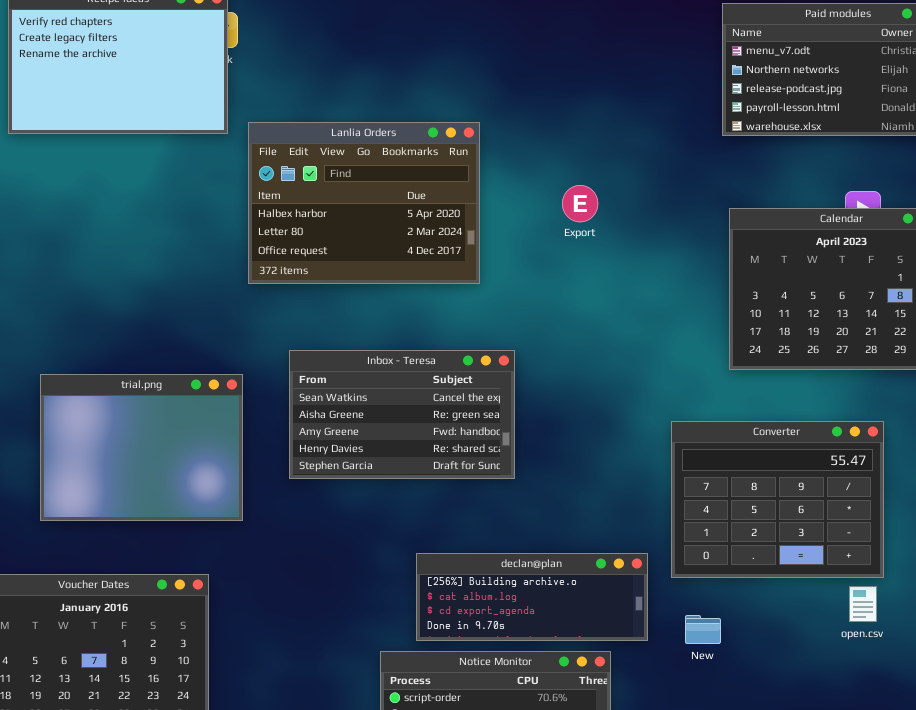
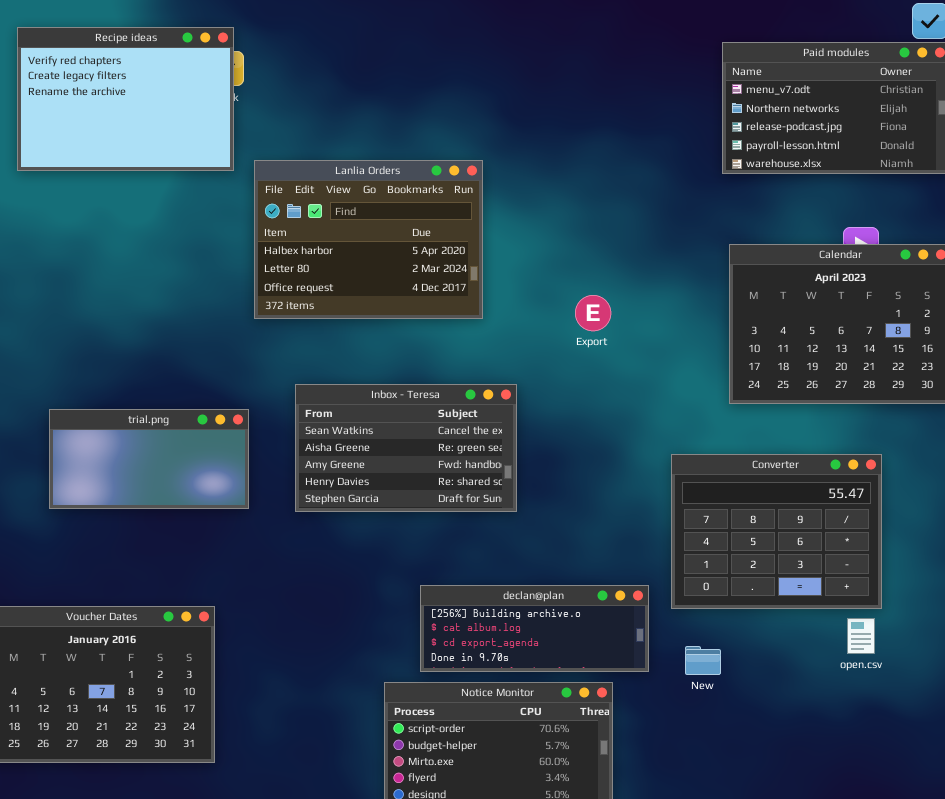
Export: [562,185,598,222] -> [575,295,611,331], moved
trial.png: [40,374,243,521] -> [49,409,249,509], resized

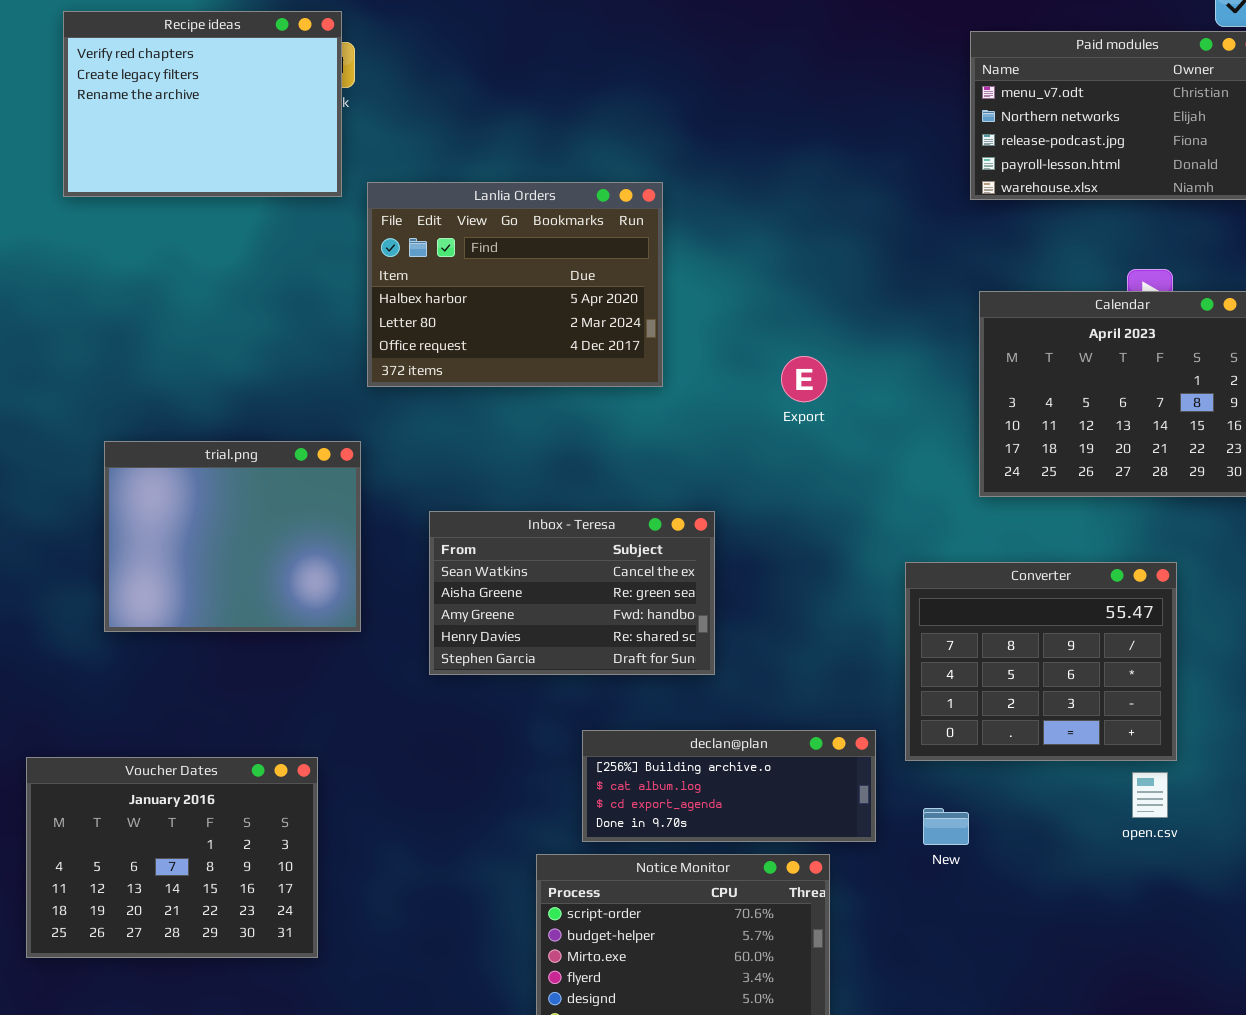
Inbox - Teresa: [295,384,517,512] -> [429,511,715,675], moved
trial.png: [49,409,249,509] -> [104,441,361,632], resized

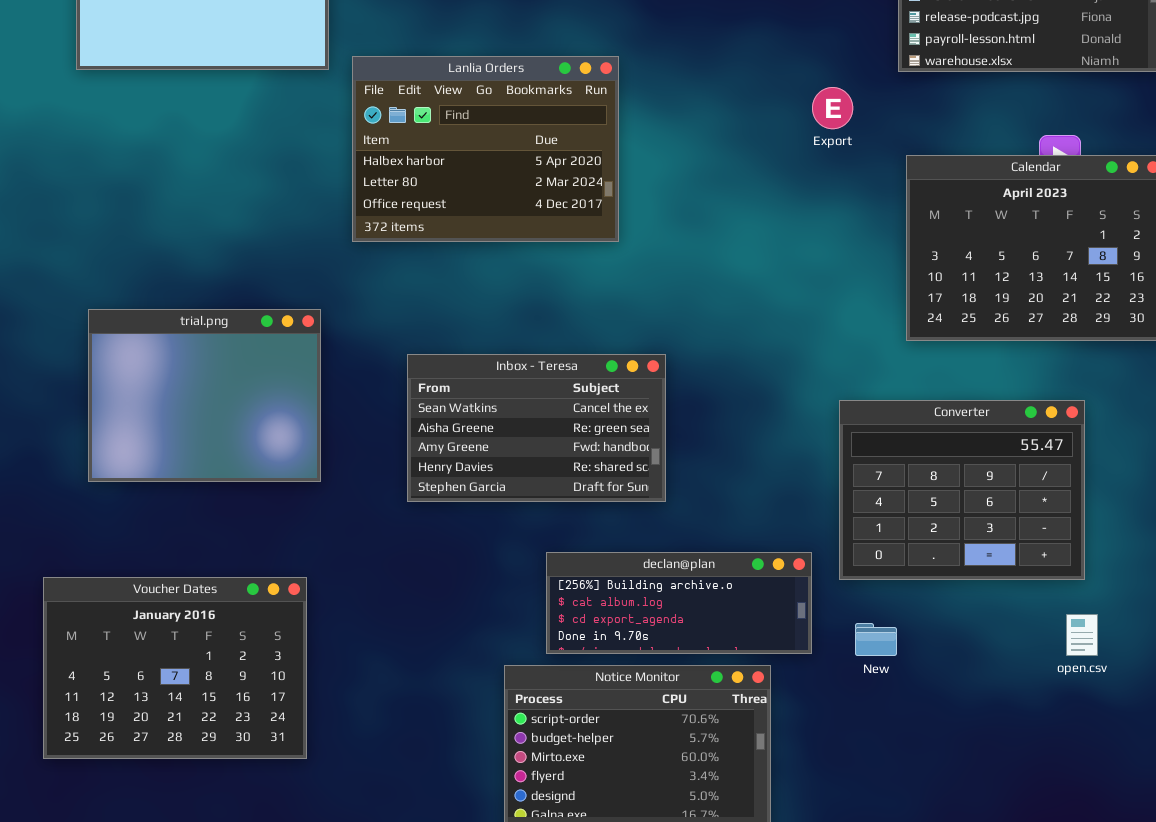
Export: [781,356,827,402] -> [812,87,853,129], moved
trial.png: [104,441,361,632] -> [88,309,321,482], moved
open.csv: [1132,772,1168,818] -> [1066,614,1098,656], moved

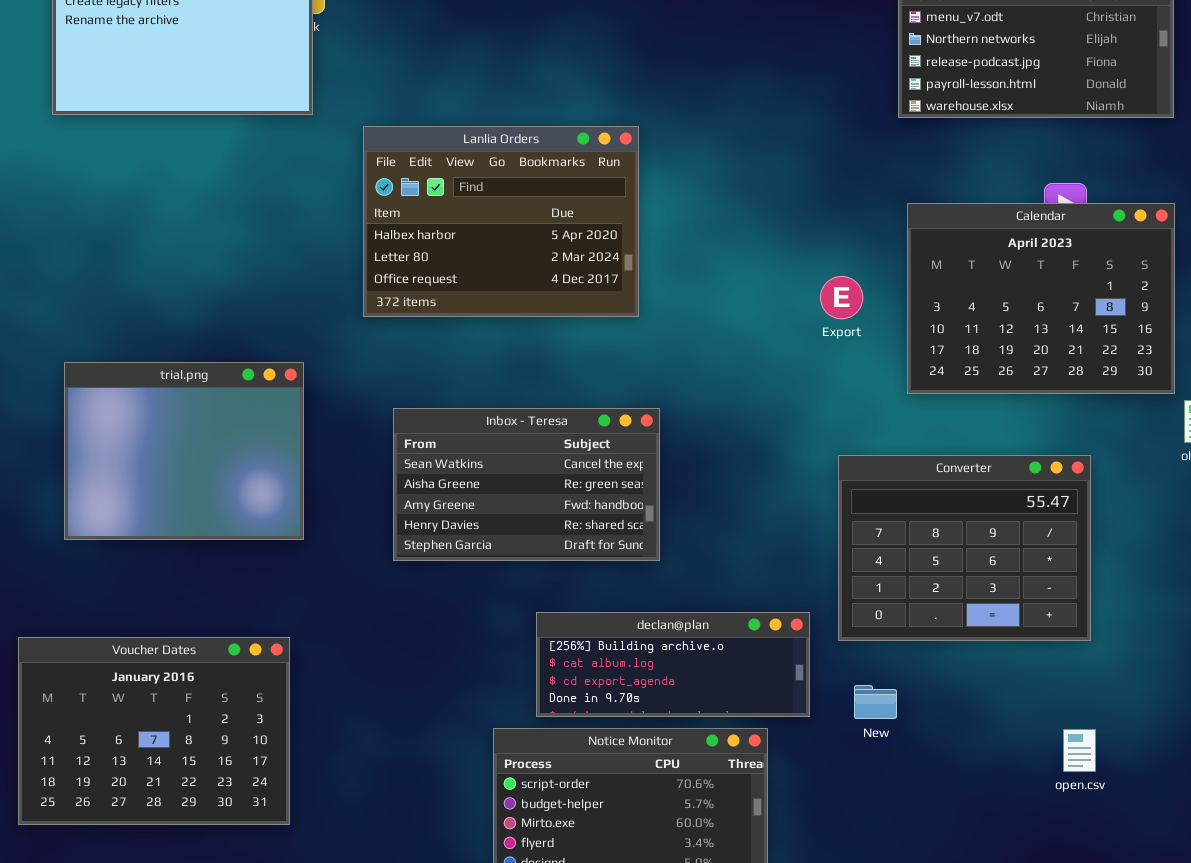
Lanlia Orders: [352,56,619,242] -> [363,126,639,317], moved
Export: [812,87,853,129] -> [820,276,863,319], moved
open.csv: [1066,614,1098,656] -> [1063,729,1096,772], moved

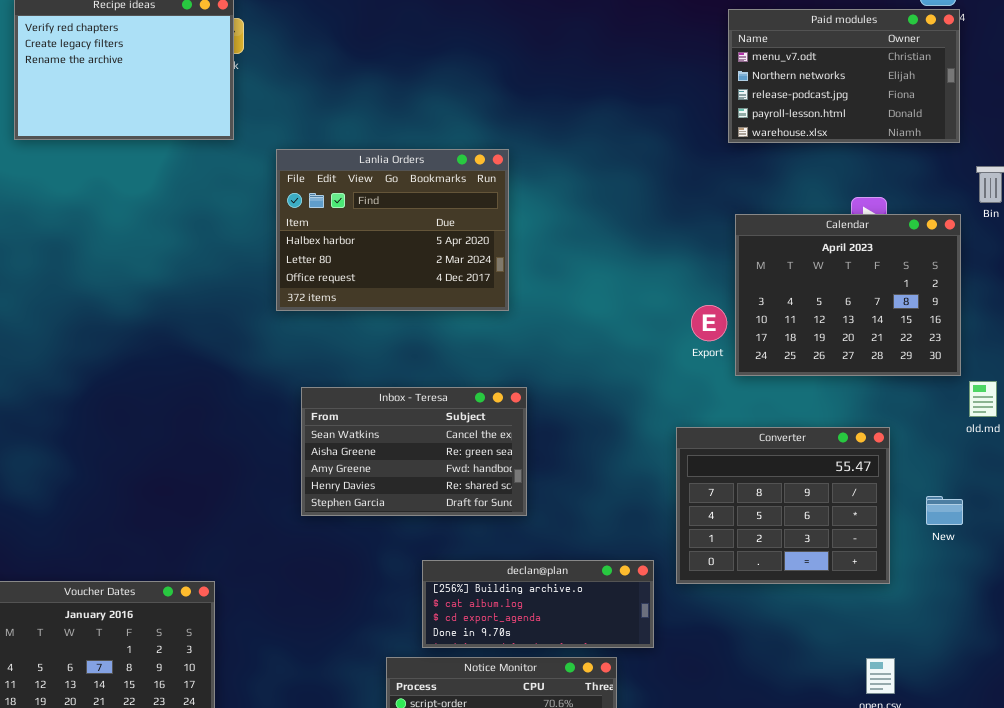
Export: [820,276,863,319] -> [691,305,727,341], moved
trial.png: [64,362,304,540] -> none, closed
New: [854,685,897,719] -> [926,496,963,525], moved

